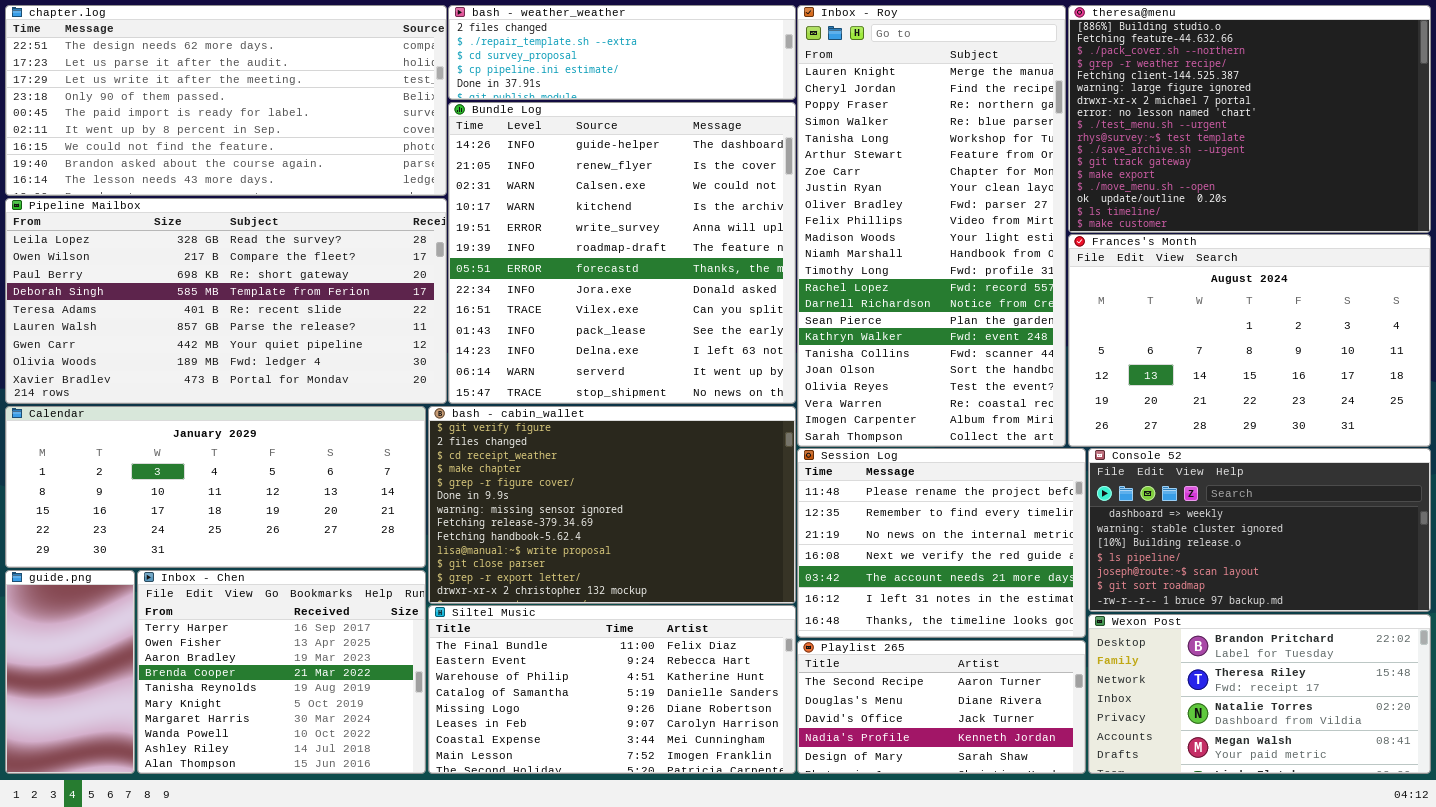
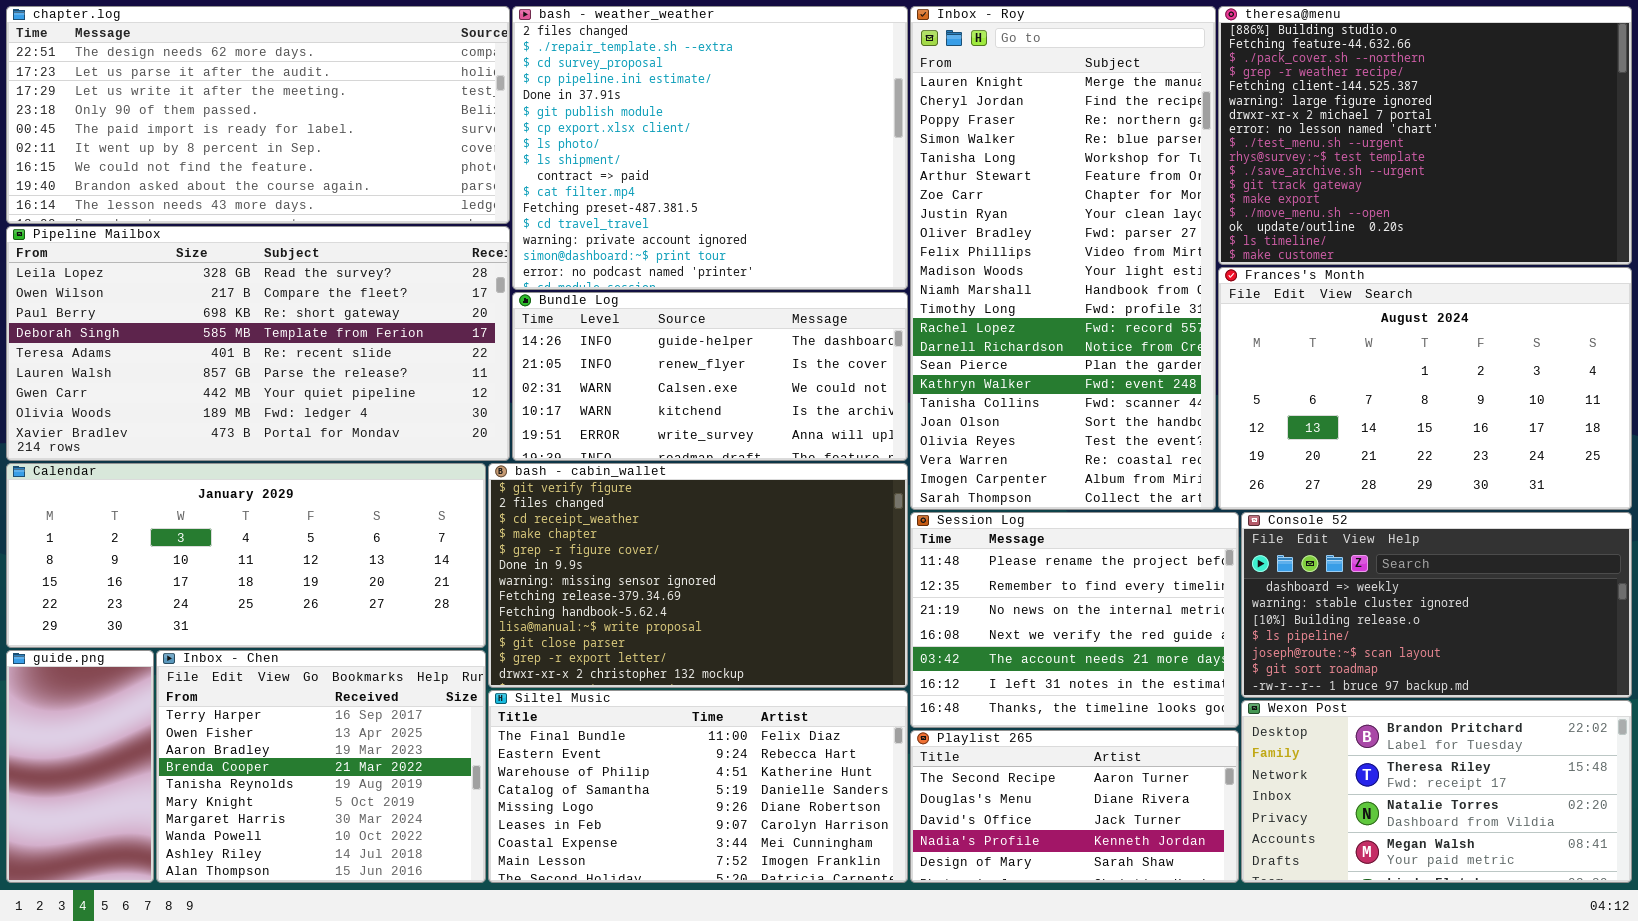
bash - weather_weather: [448,5,796,100] -> [512,6,908,290], resized
Bundle Log: [448,102,796,404] -> [512,292,908,461], resized

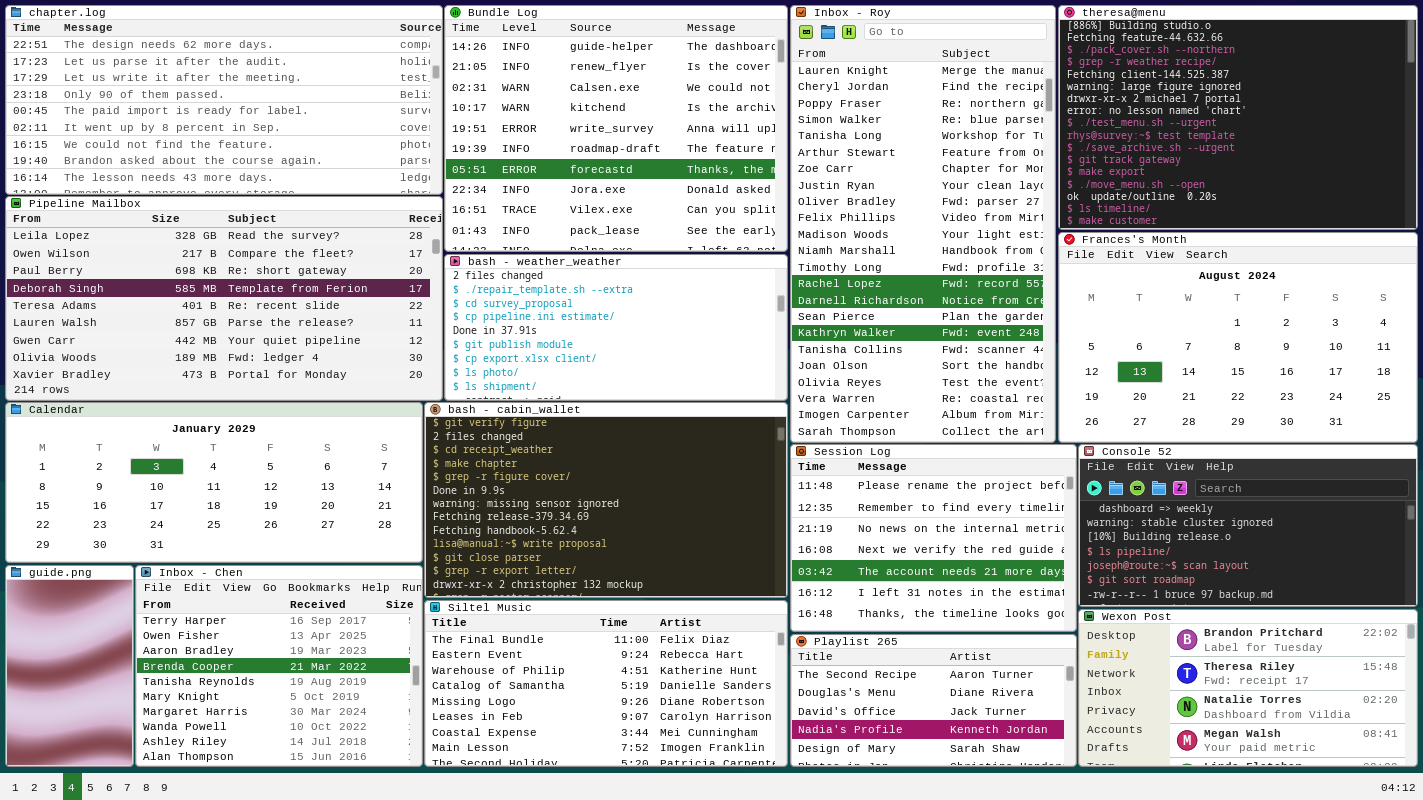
bash - weather_weather: [512,6,908,290] -> [444,254,788,401], moved, resized
Bundle Log: [512,292,908,461] -> [444,5,788,252], moved, resized

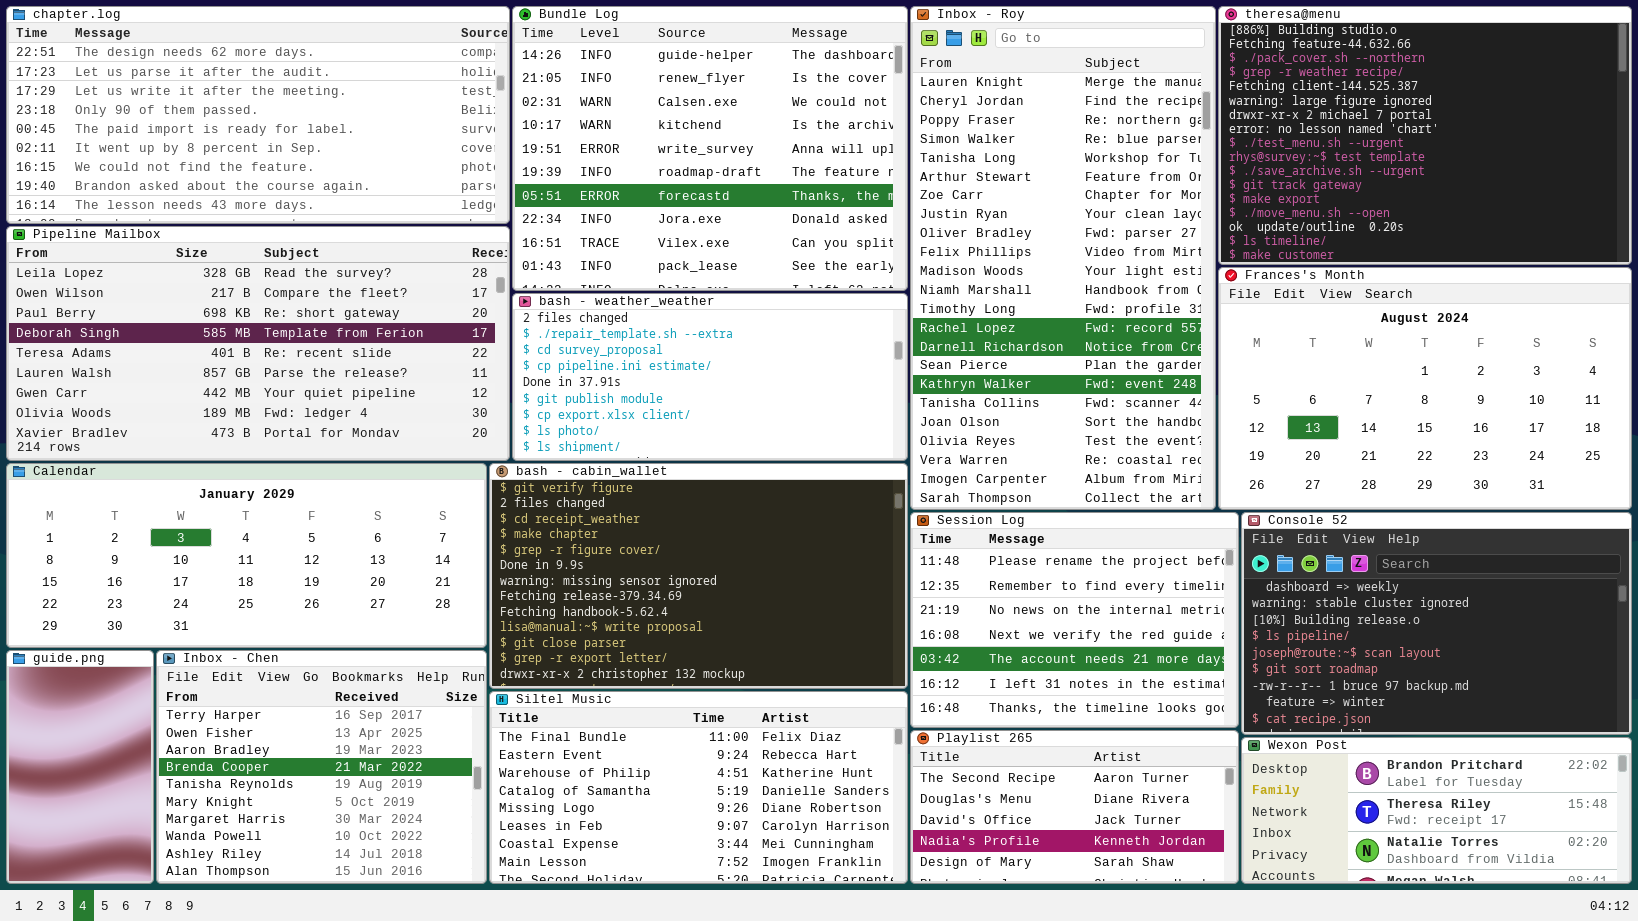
Console 52: [1078,444,1418,607] -> [1241,512,1632,735], resized
Wexon Post: [1078,609,1418,767] -> [1241,737,1632,884], resized

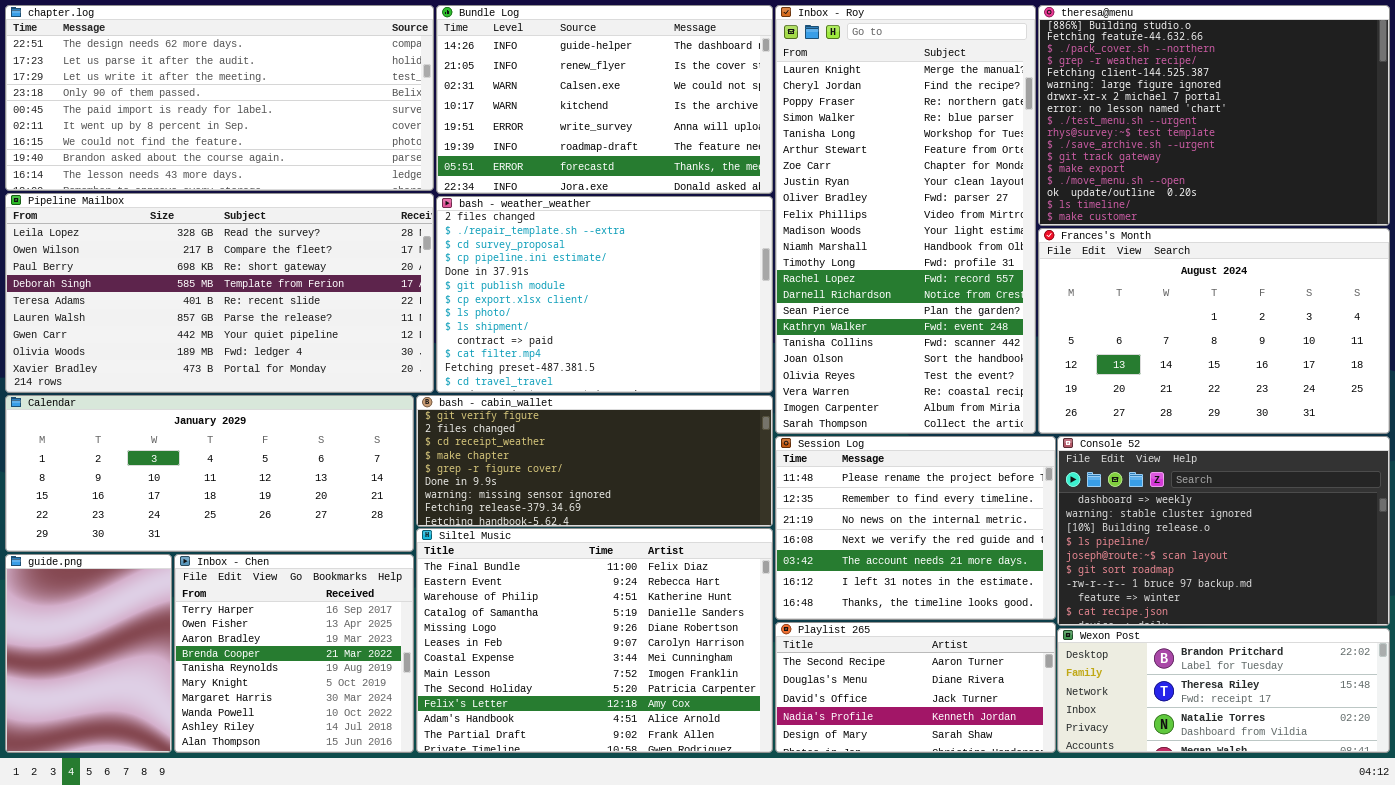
Bundle Log: [512,6,908,291] -> [436,5,773,194], resized
bash - weather_weather: [512,293,908,461] -> [436,196,773,393], resized
bash - cabin_wallet: [489,463,908,689] -> [416,395,773,527], resized
guide.png: [6,650,154,884] -> [5,554,172,753], resized
Inbox - Chen: [156,650,487,884] -> [174,554,414,753], resized
Siltel Music: [489,691,908,884] -> [416,528,773,753], resized

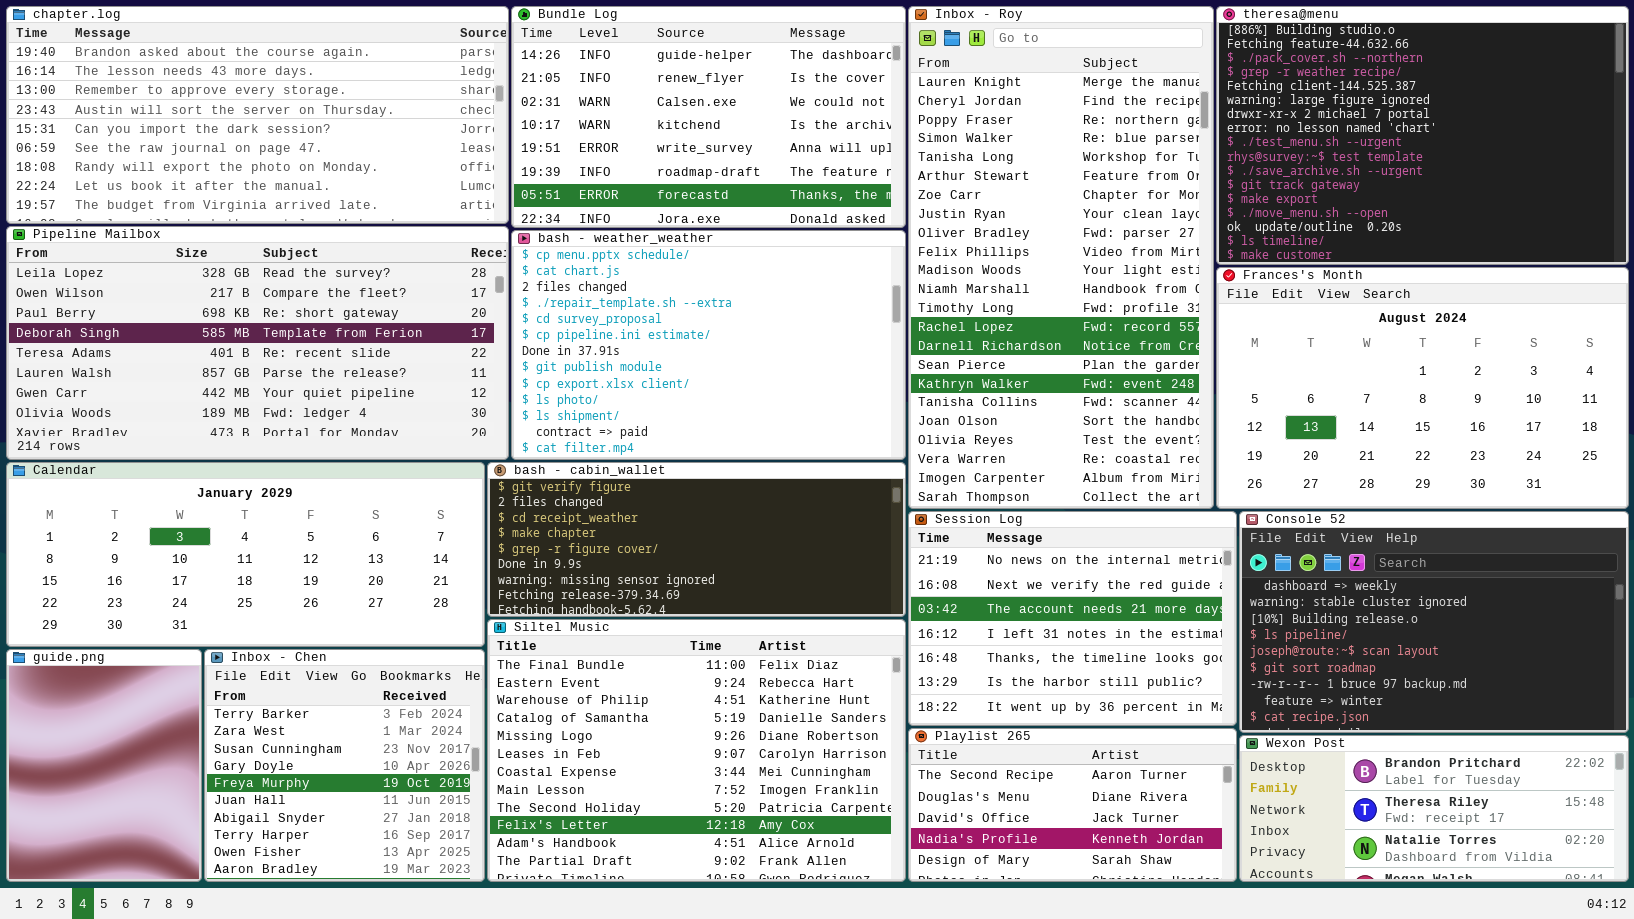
chapter.log: [5,5,434,191] -> [6,6,509,224], scrolled down 7 rows
bash - weather_weather: [436,196,773,393] -> [511,230,906,460], scrolled up 2 rows
Session Log: [775,436,1056,620] -> [908,511,1237,726], scrolled down 2 rows
Inbox - Chen: [174,554,414,753] -> [204,649,485,882], scrolled up 7 rows

